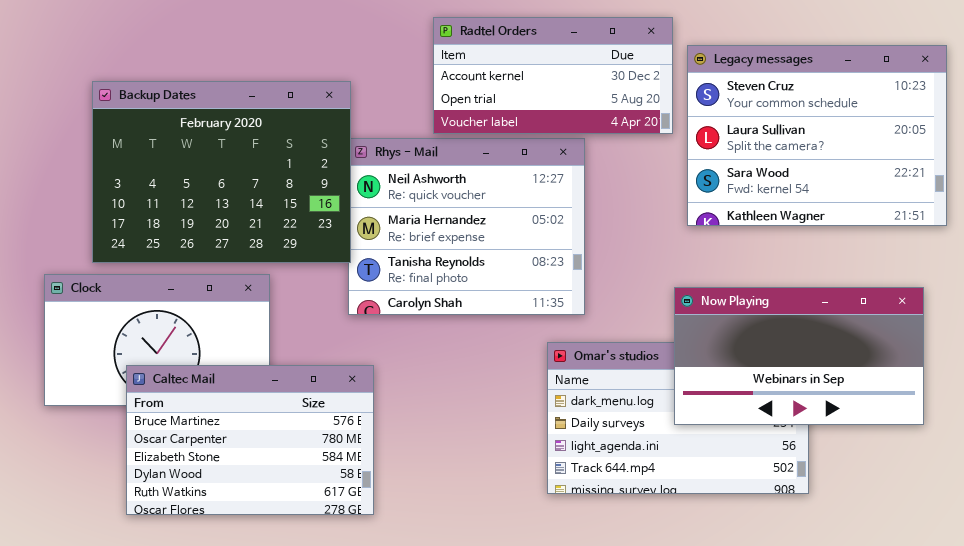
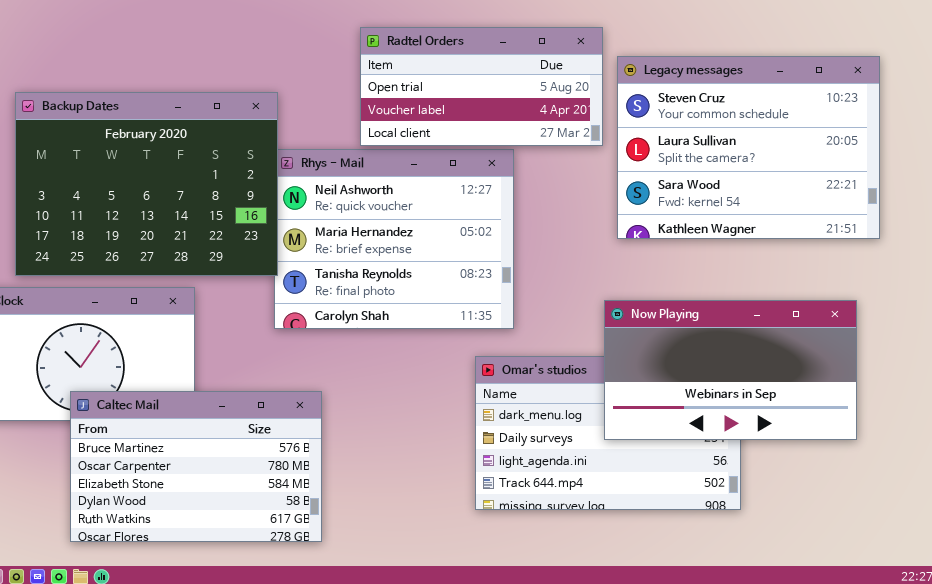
Radtel Orders: [433,17,673,134] -> [360,27,603,146], scrolled down 1 row
Caltec Mail: [126,365,374,515] -> [70,391,322,542], moved

